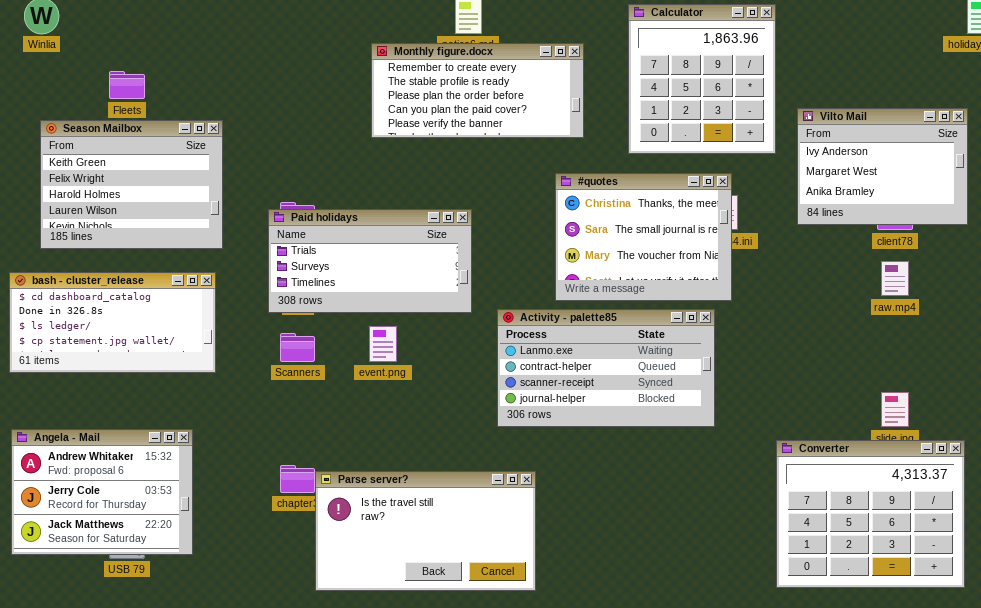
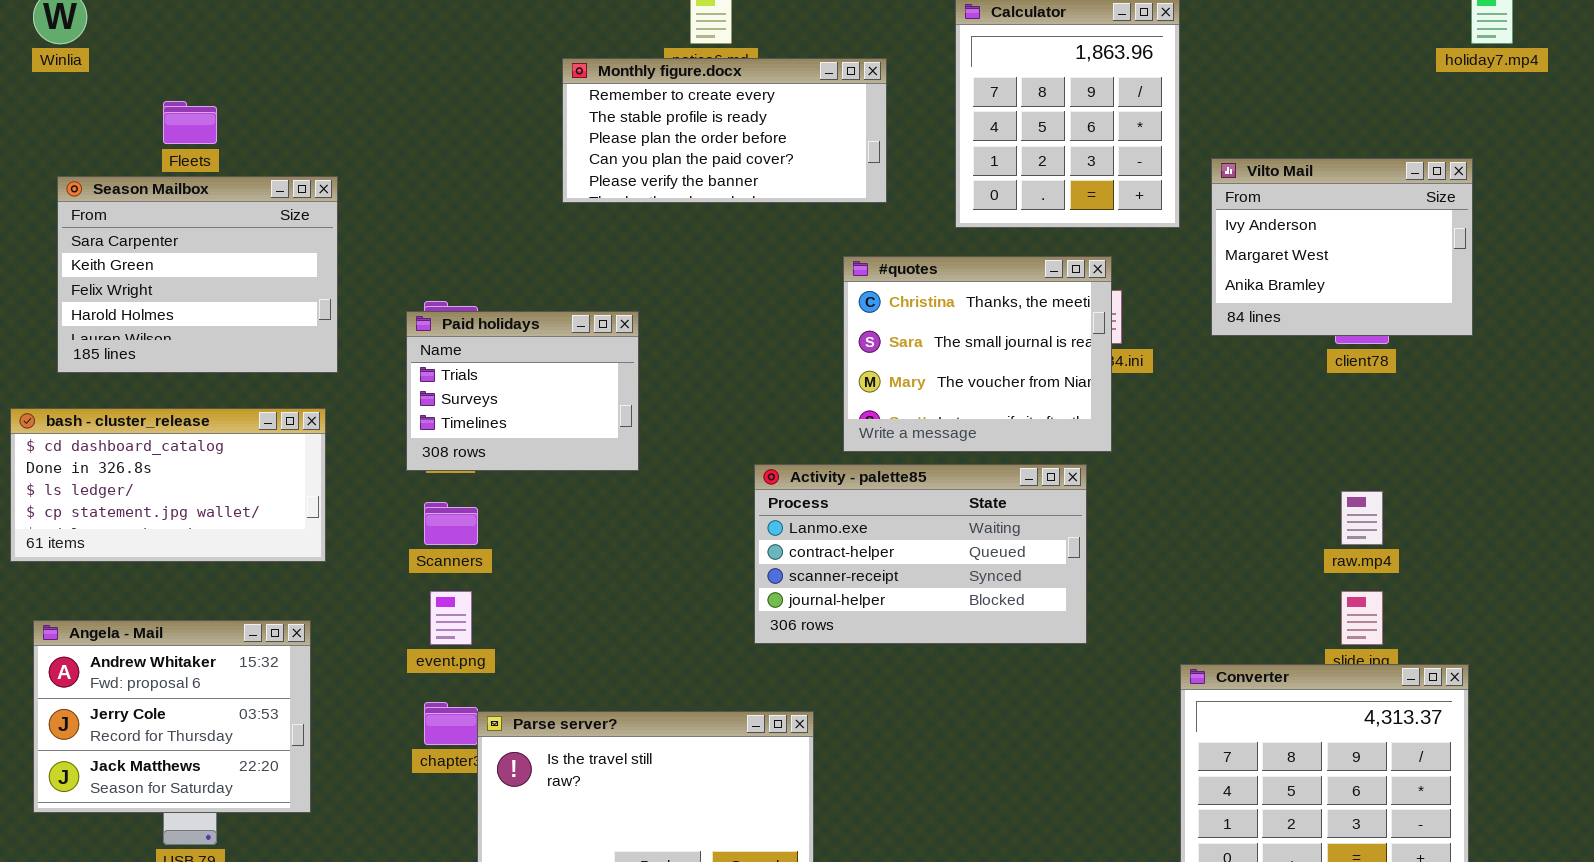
Season Mailbox: [40,120,223,249] -> [57,176,338,373], scrolled up 1 row
Paid holidays: [268,209,472,313] -> [406,311,639,471], resized
raw.mp4: [881,261,909,296] -> [1341,491,1383,545], moved
event.png: [369,326,397,362] -> [430,591,472,645], moved
Angela - Mail: [11,429,193,555] -> [33,620,311,813], moved

